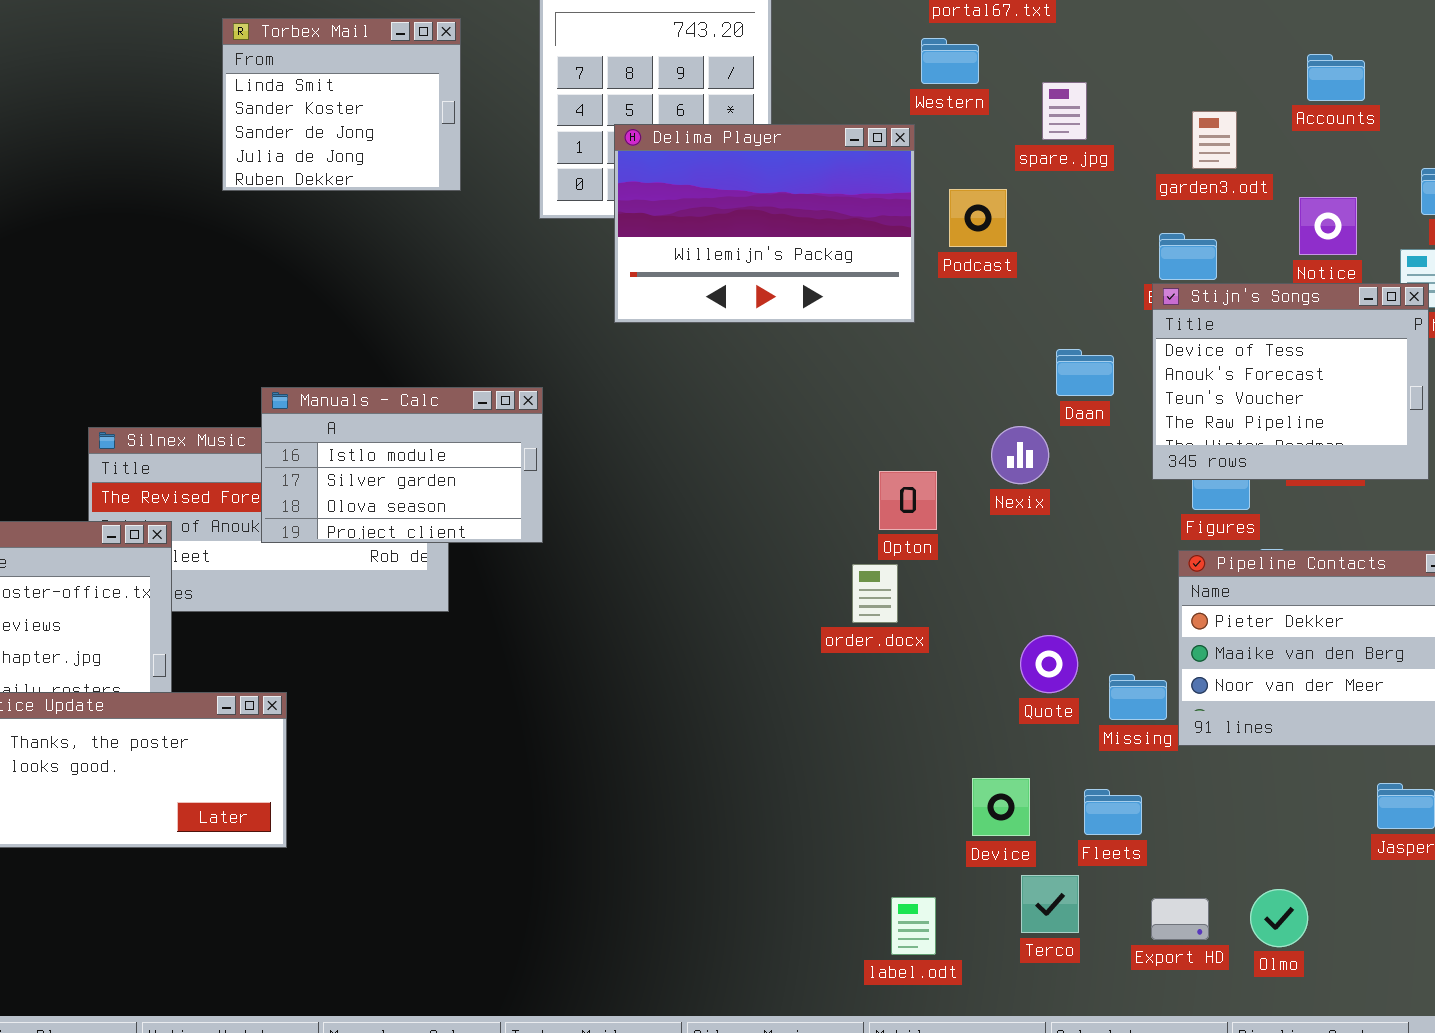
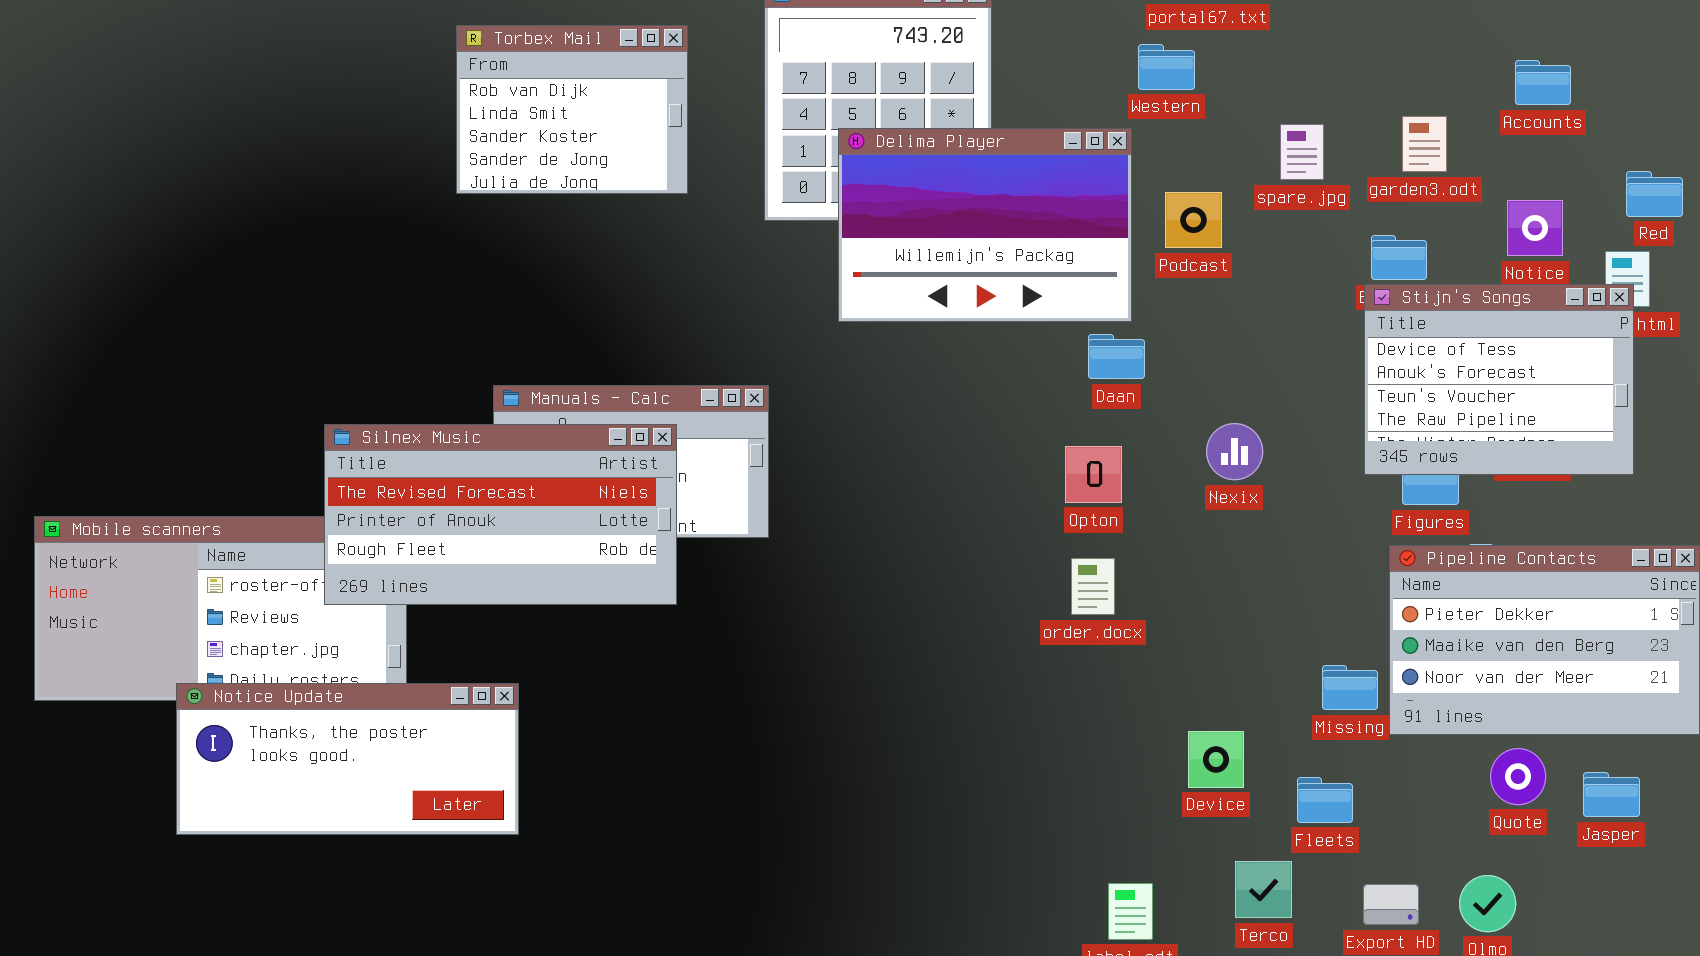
Torbex Mail: [222,18,461,191] -> [456,25,688,194], scrolled up 1 row
spare.jpg: [1042,82,1087,140] -> [1280,124,1324,180], moved
Daan: [1056,349,1114,396] -> [1088,334,1145,379], moved
Silnex Music: [88,427,449,612] -> [324,424,677,605], raised
Opton: [879,471,937,530] -> [1065,446,1122,503], moved
Quote: [1020,635,1078,693] -> [1490,748,1546,805], moved
Device: [972,778,1030,836] -> [1188,731,1244,788], moved

